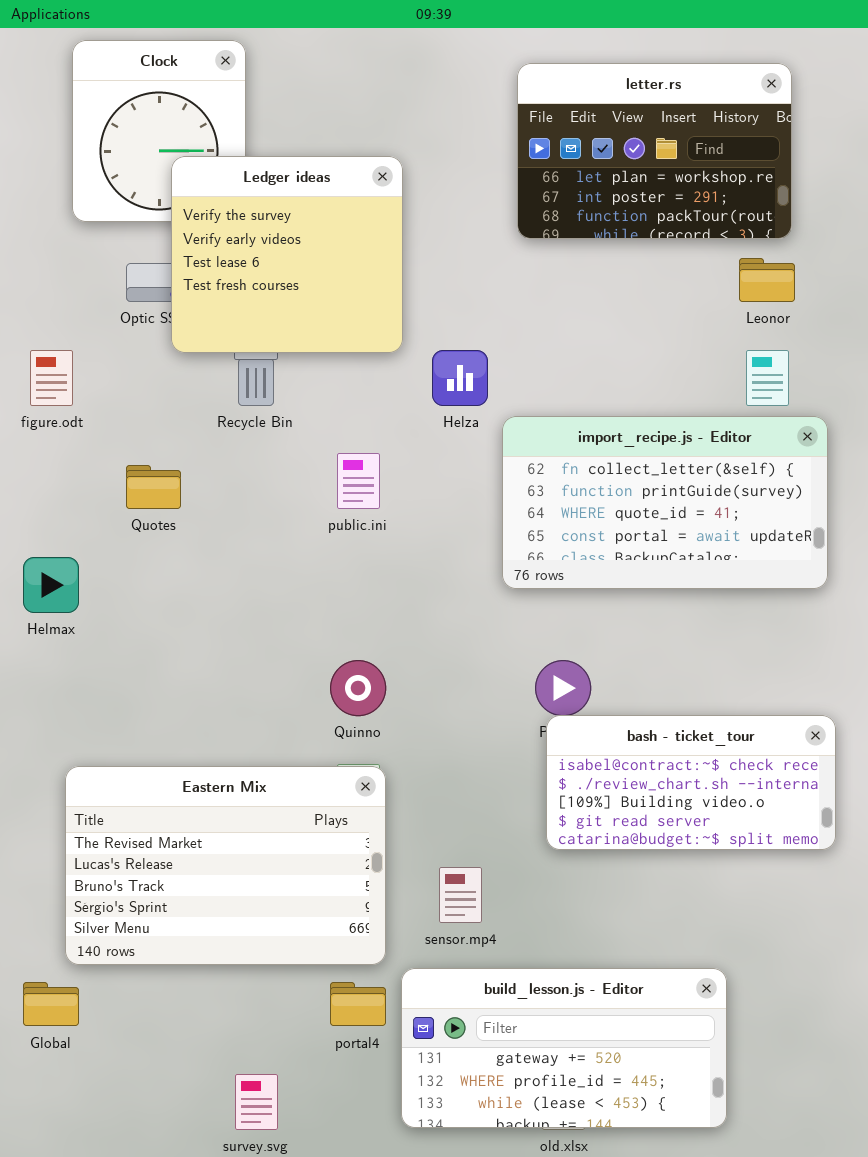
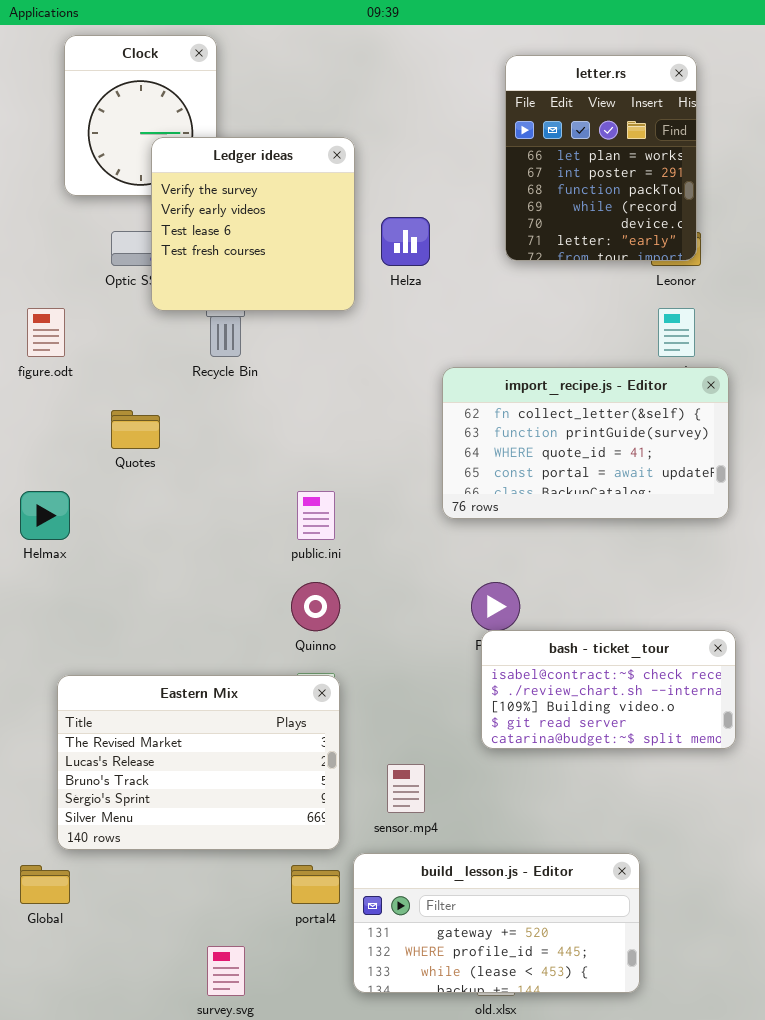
letter.rs: [517,63,792,239] -> [505,55,697,261], resized
Helza: [432,350,488,406] -> [381,217,430,266], moved
public.ini: [337,453,380,509] -> [297,491,335,540], moved

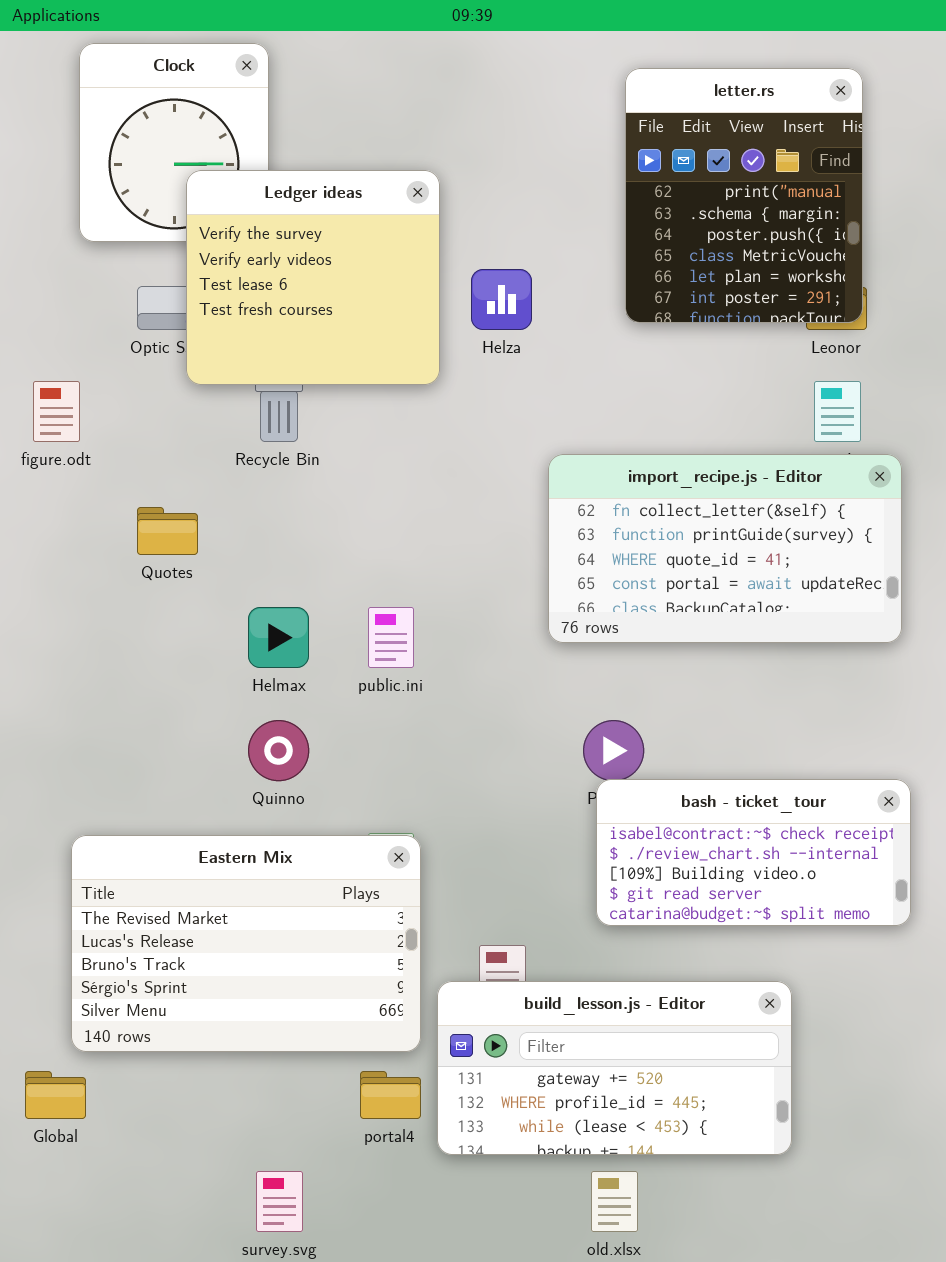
letter.rs: [505,55,697,261] -> [625,68,863,323], scrolled up 4 rows
Helmax: [20,491,70,540] -> [248,607,309,668], moved
Quinno: [291,582,340,631] -> [248,720,309,781], moved
build_lesson.js - Editor: [353,853,640,993] -> [437,981,792,1155], moved

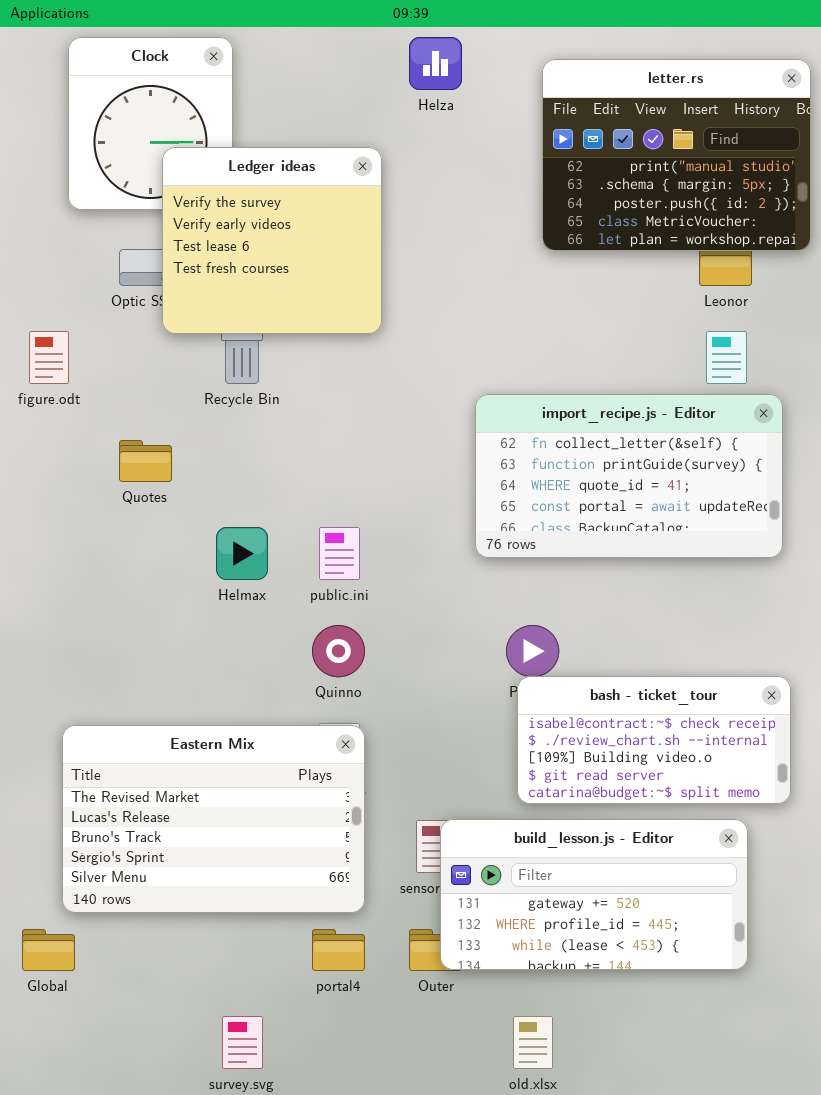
letter.rs: [625,68,863,323] -> [542,59,811,251], resized
Helza: [471,269,532,330] -> [409,37,462,90], moved
Quinno: [248,720,309,781] -> [312,625,365,677], moved
build_lesson.js - Editor: [437,981,792,1155] -> [440,819,748,970], moved

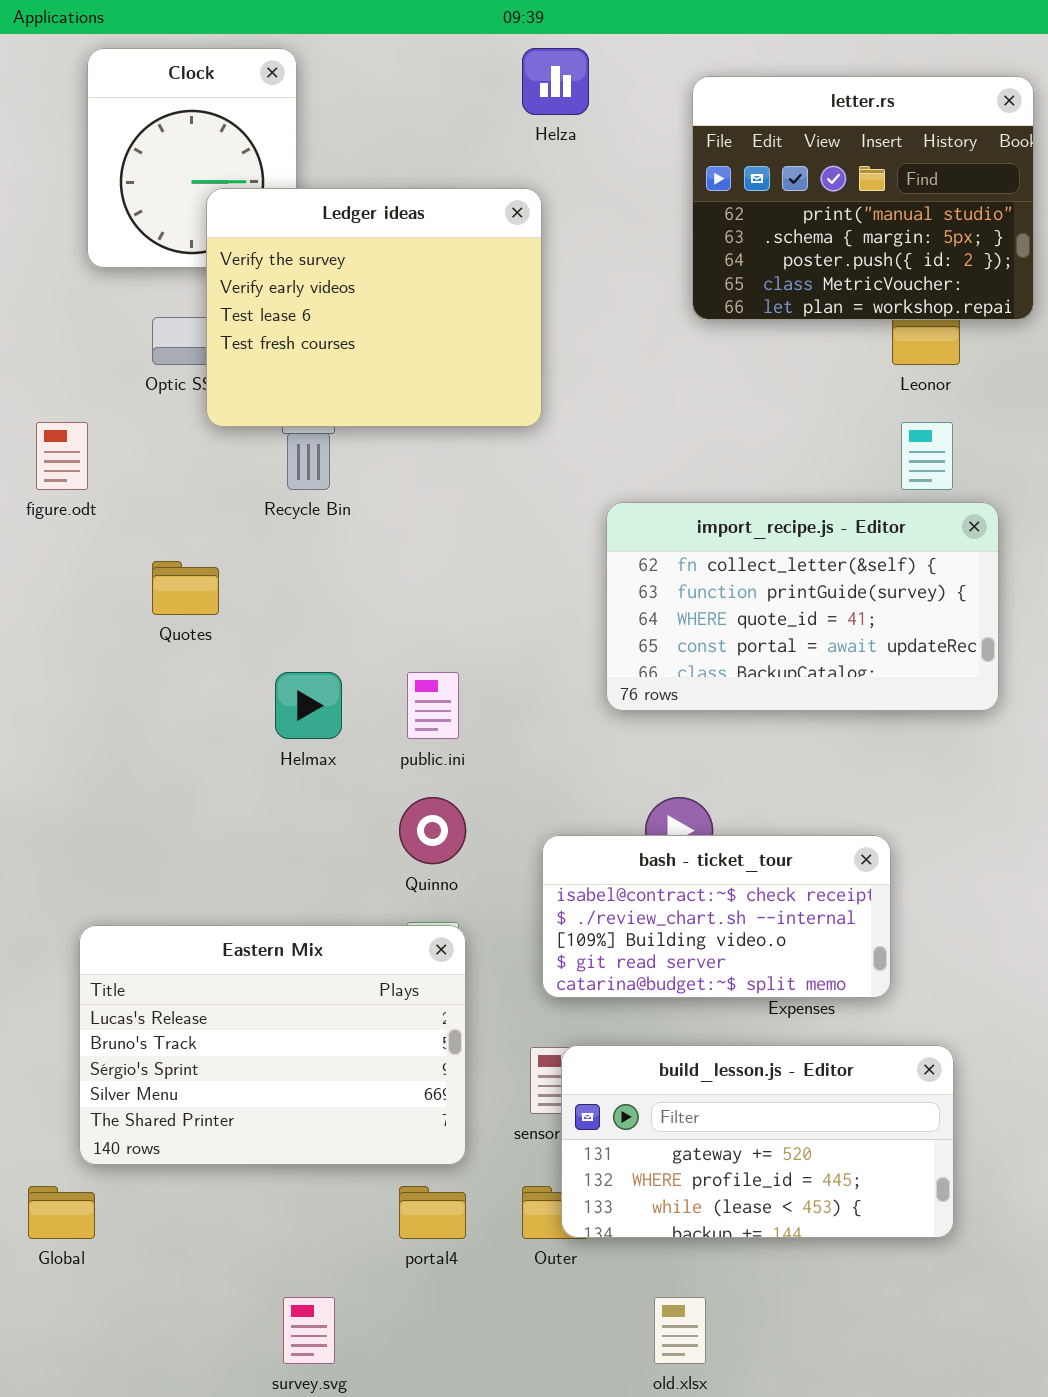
Ledger ideas: [162,147,382,334] -> [206,188,542,427], resized
bash - ticket_tour: [517,676,791,804] -> [542,835,891,998], moved
Eastern Mix: [62,725,365,913] -> [79,925,466,1165], scrolled down 1 row

